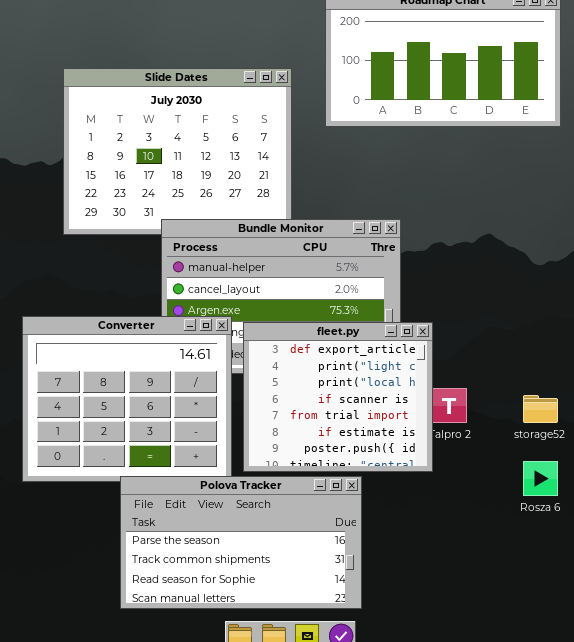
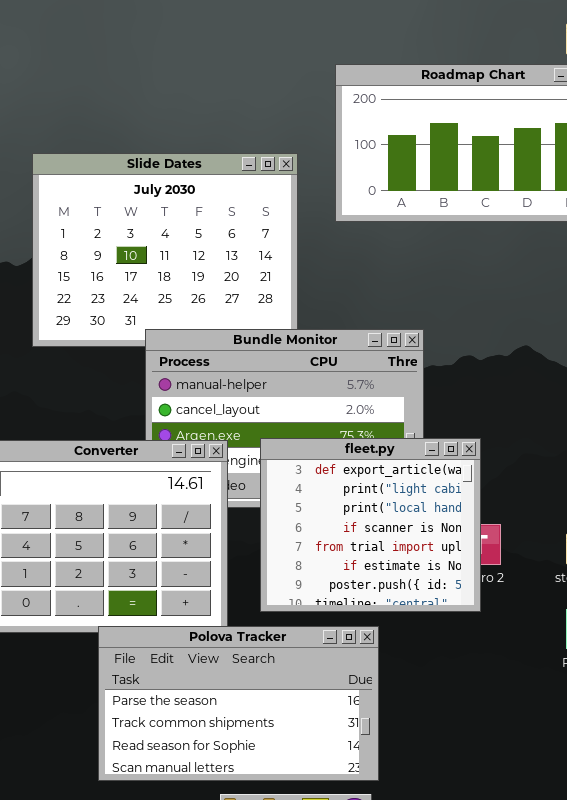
fleet.py: [243,322,433,472] -> [260,438,481,612], moved

